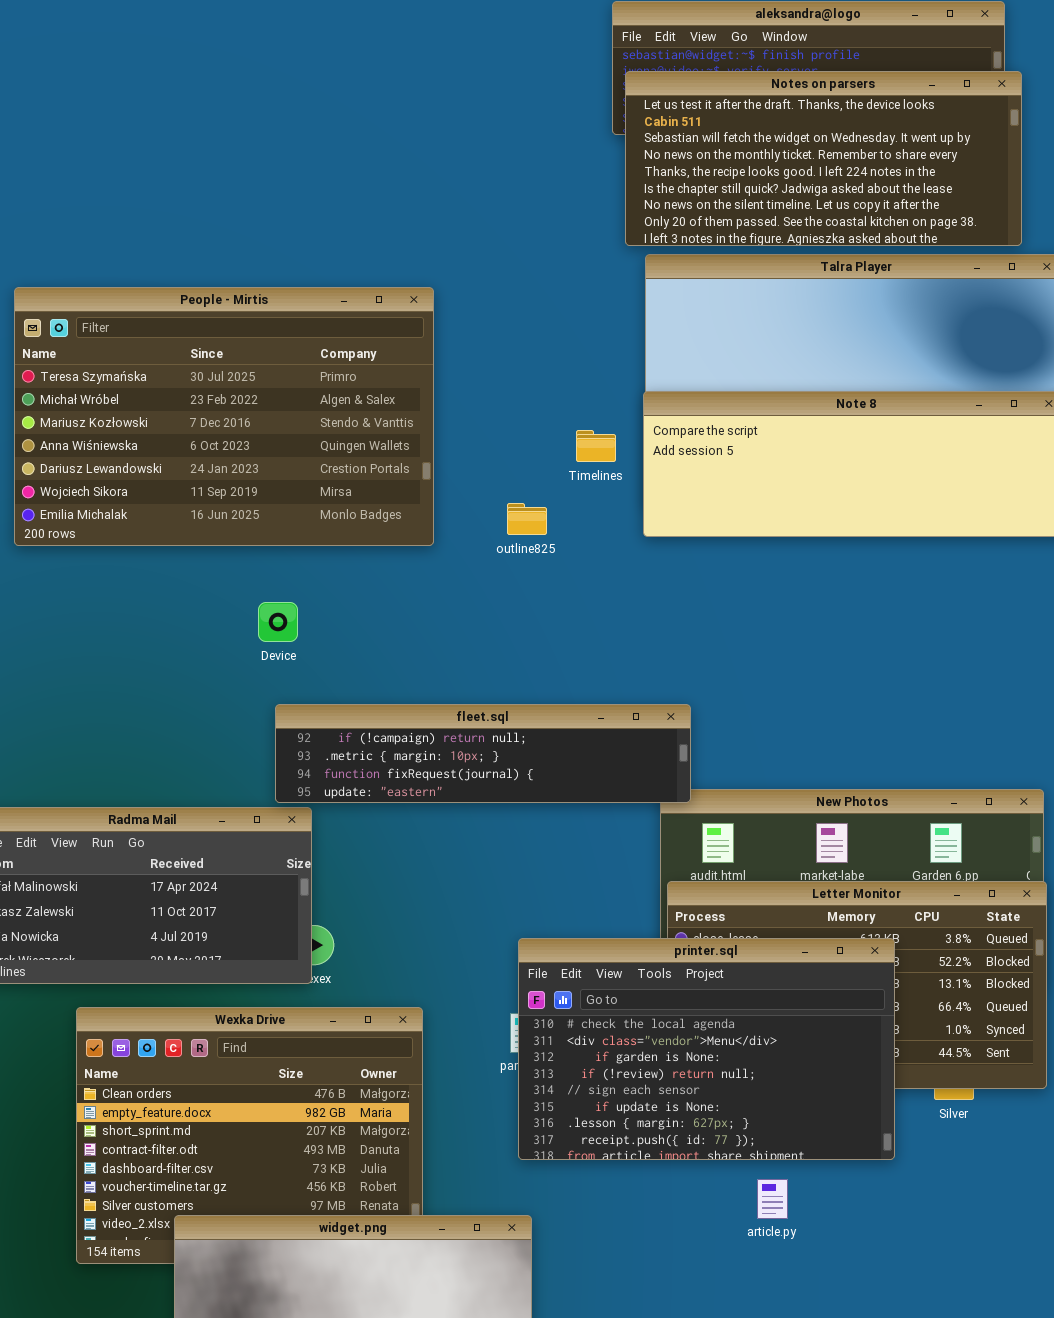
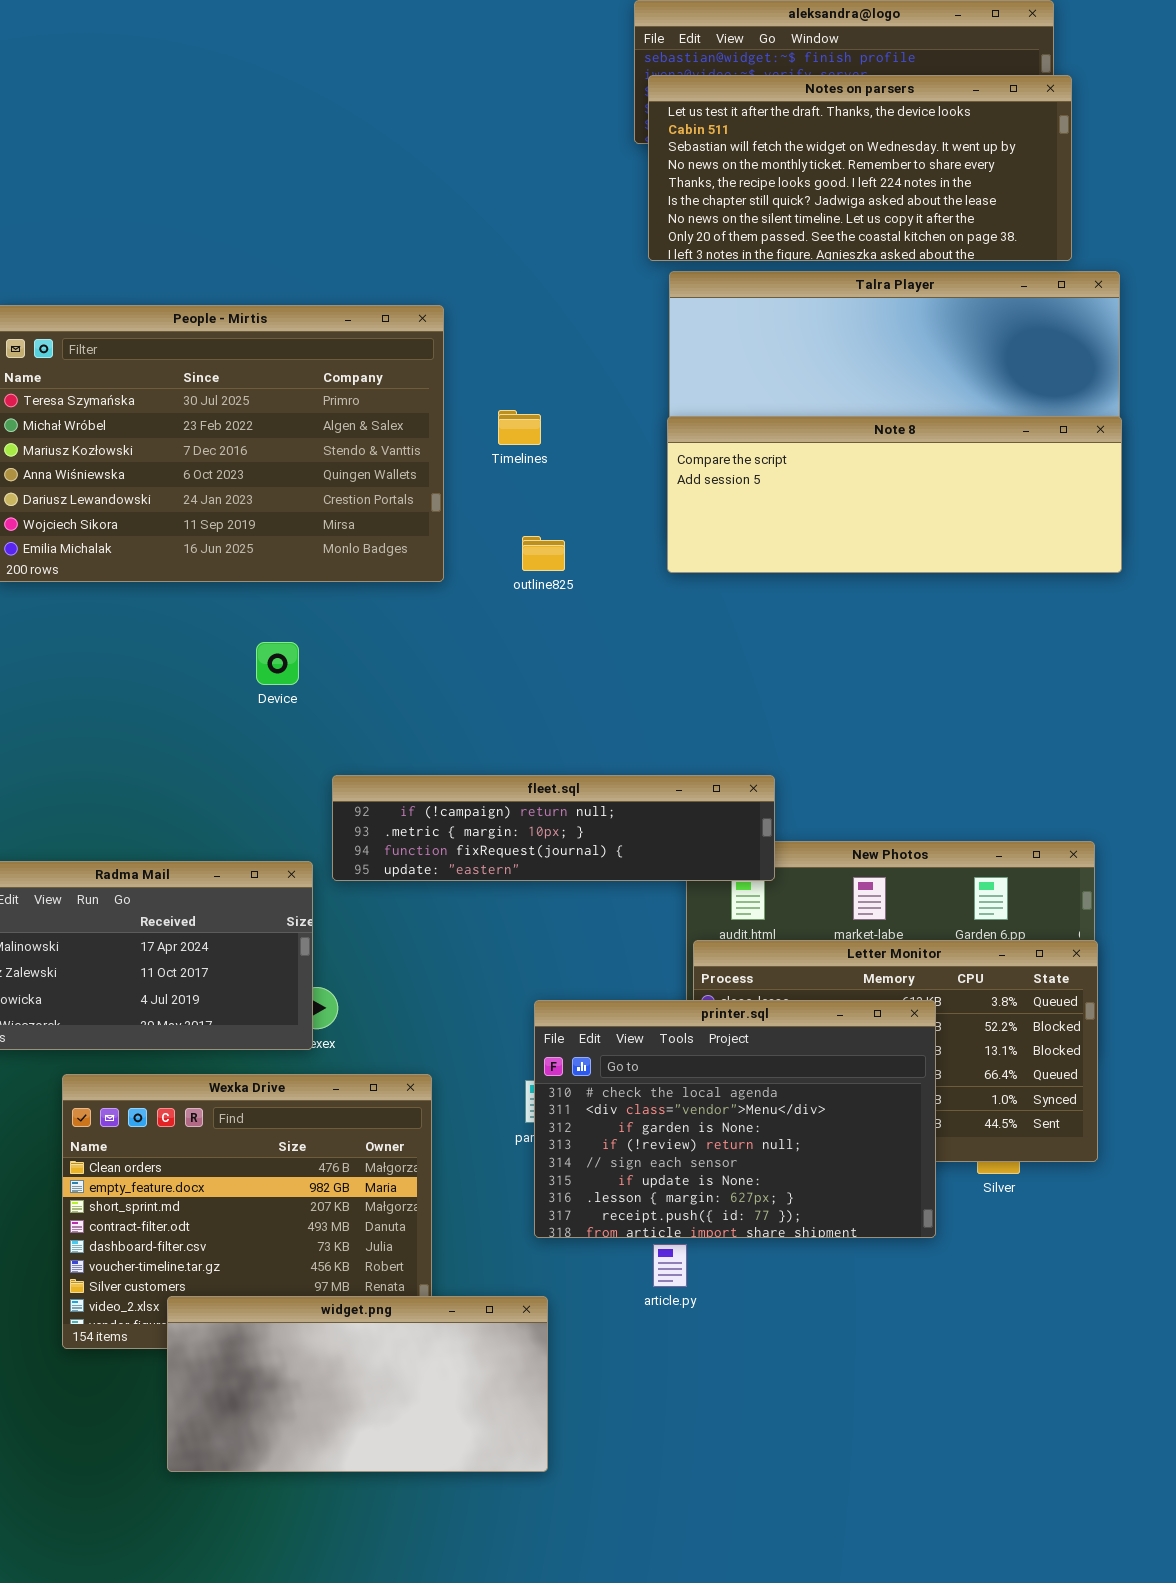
Timelines: [576,430,616,462] -> [498,410,541,445], moved
fleet.sql: [275,704,691,803] -> [332,775,775,881], moved
article.py: [757,1179,788,1219] -> [653,1244,687,1287], moved

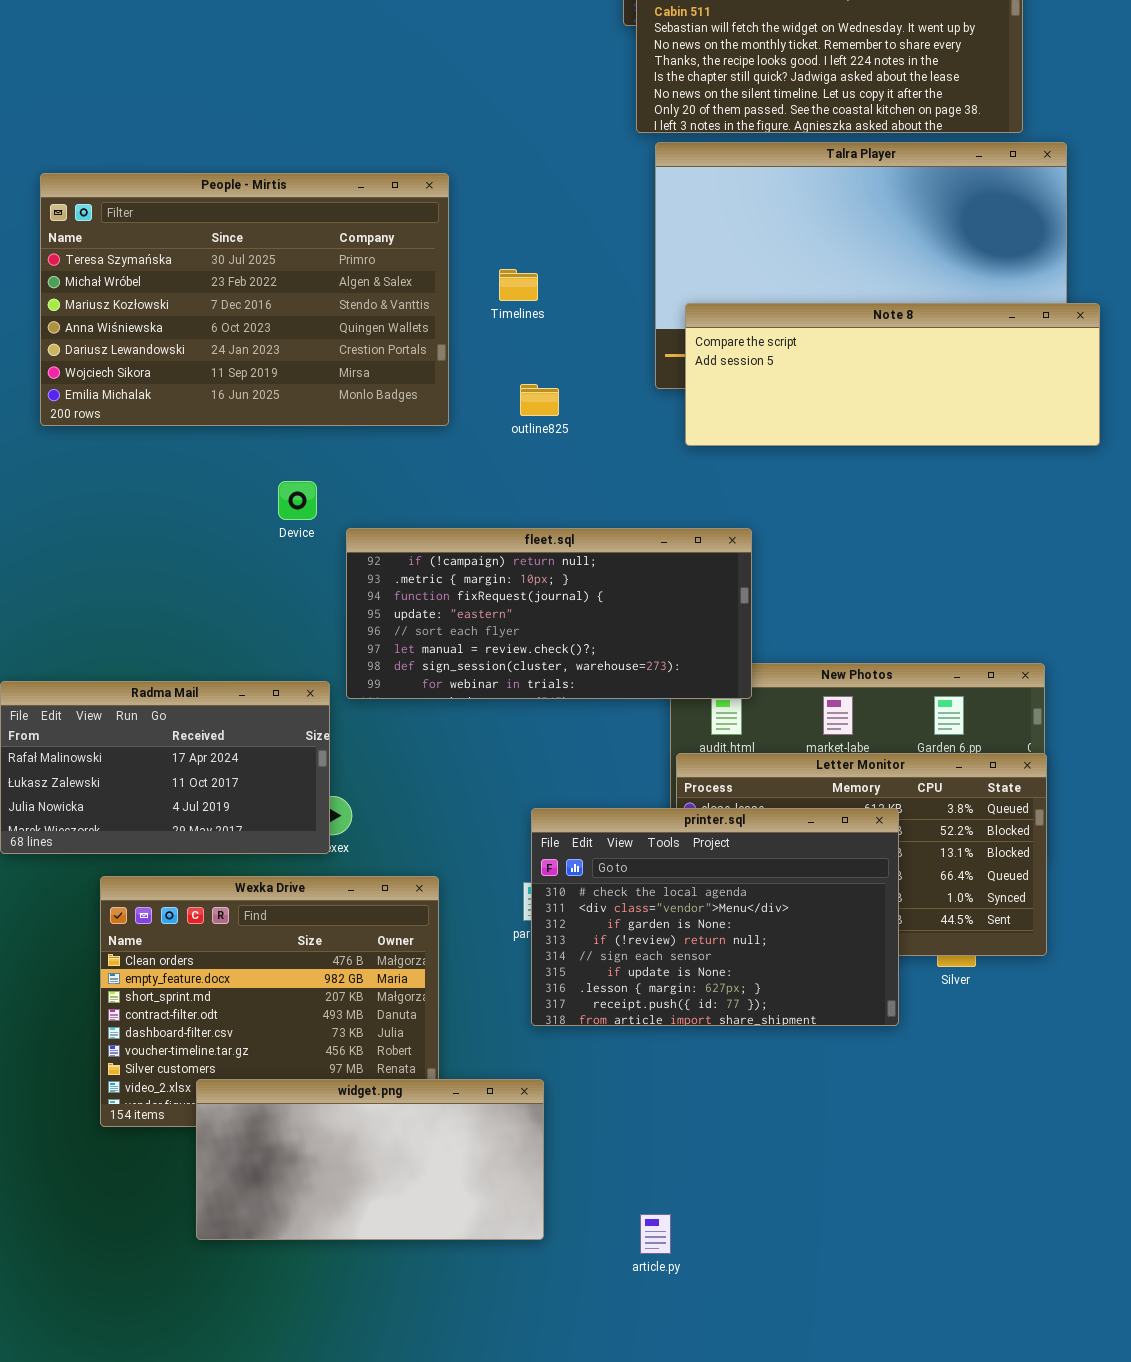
Note 8: [667,416,1122,573] -> [685,303,1100,446], moved
fleet.sql: [332,775,775,881] -> [346,528,752,699], resized
article.py: [653,1244,687,1287] -> [640,1214,671,1254], moved

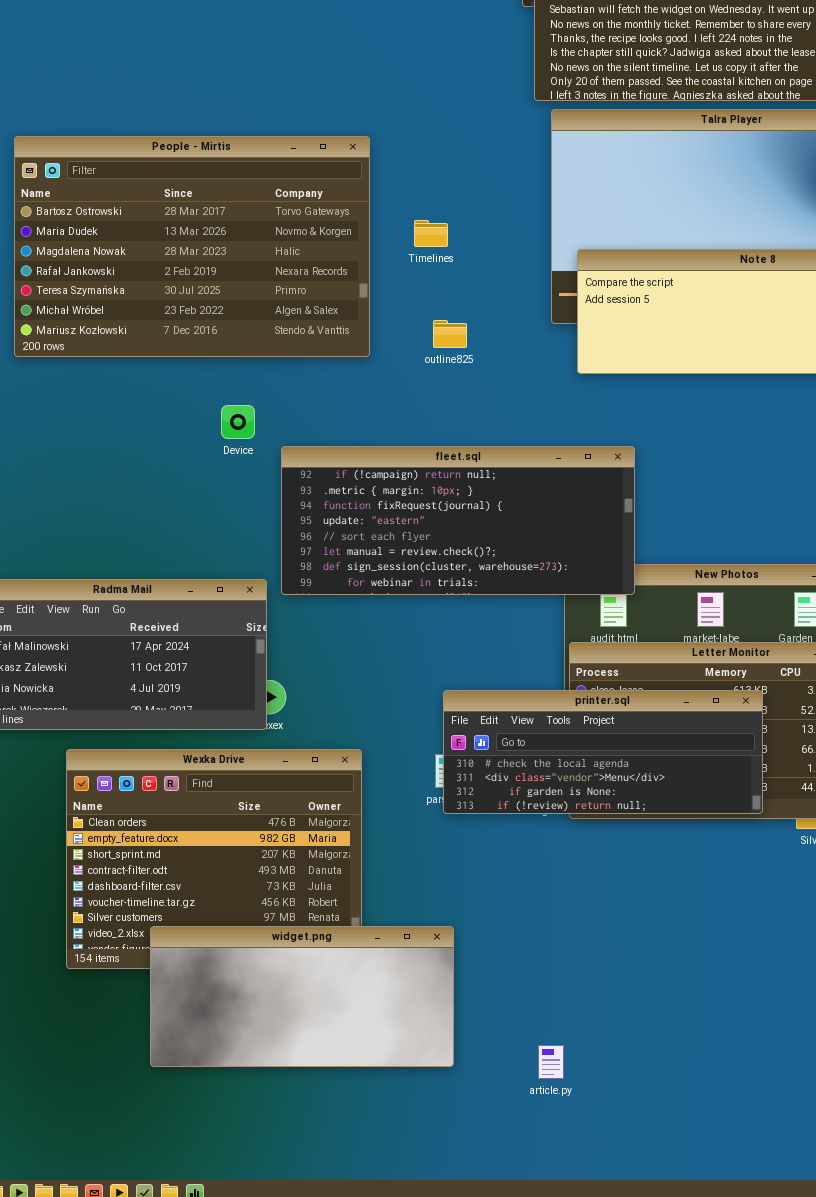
People - Mirtis: [40,173,449,426] -> [14,136,370,357], scrolled up 4 rows
printer.sql: [531,808,899,1026] -> [443,690,763,814], resized

